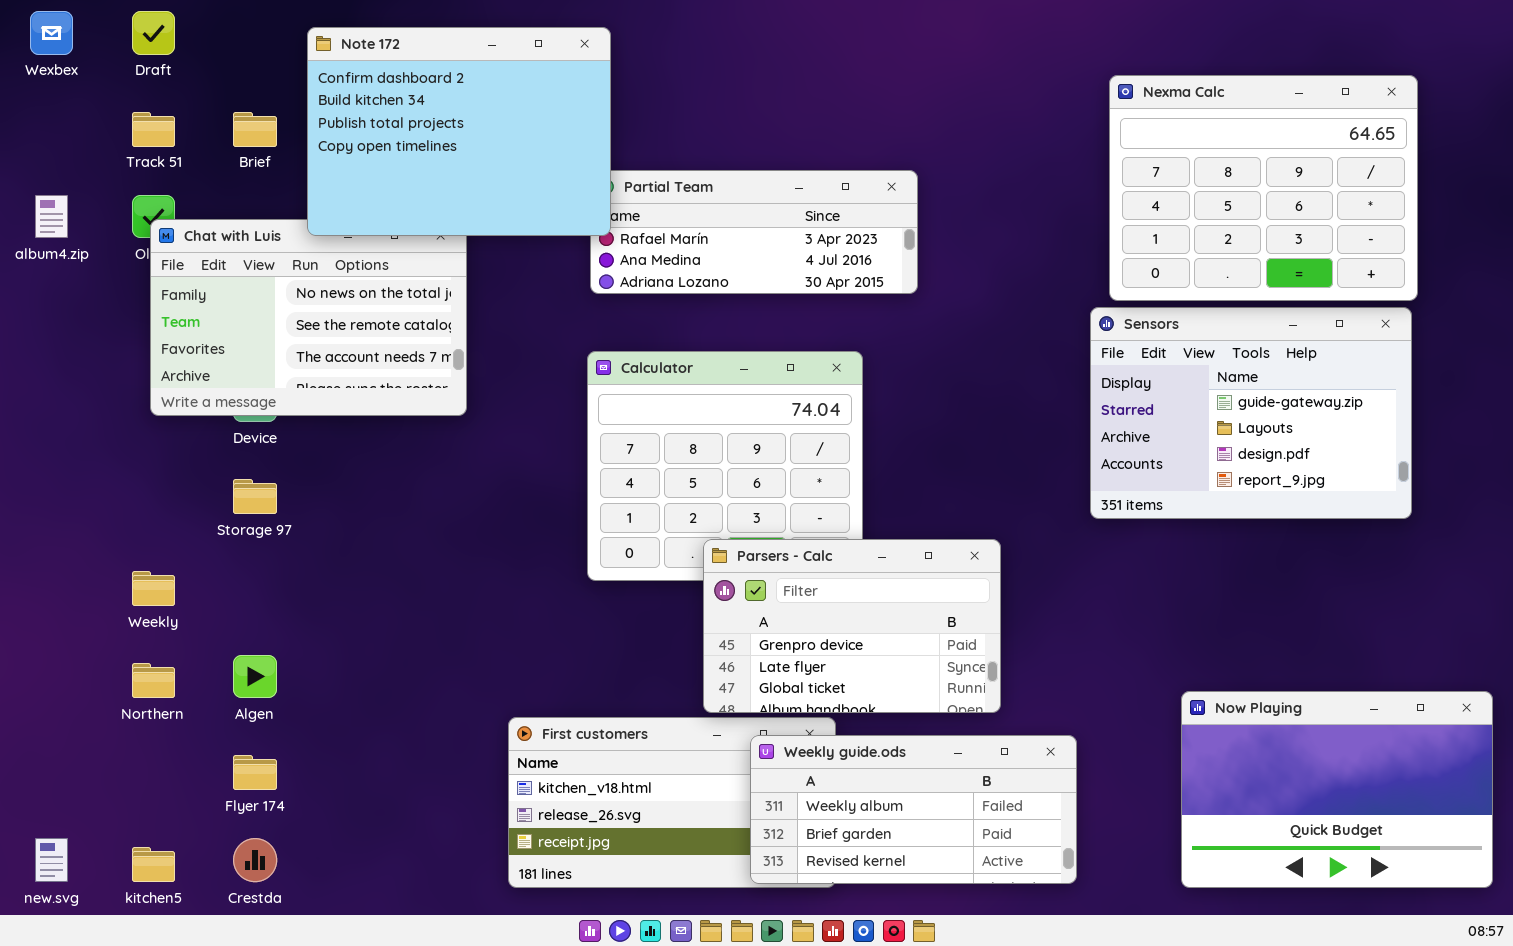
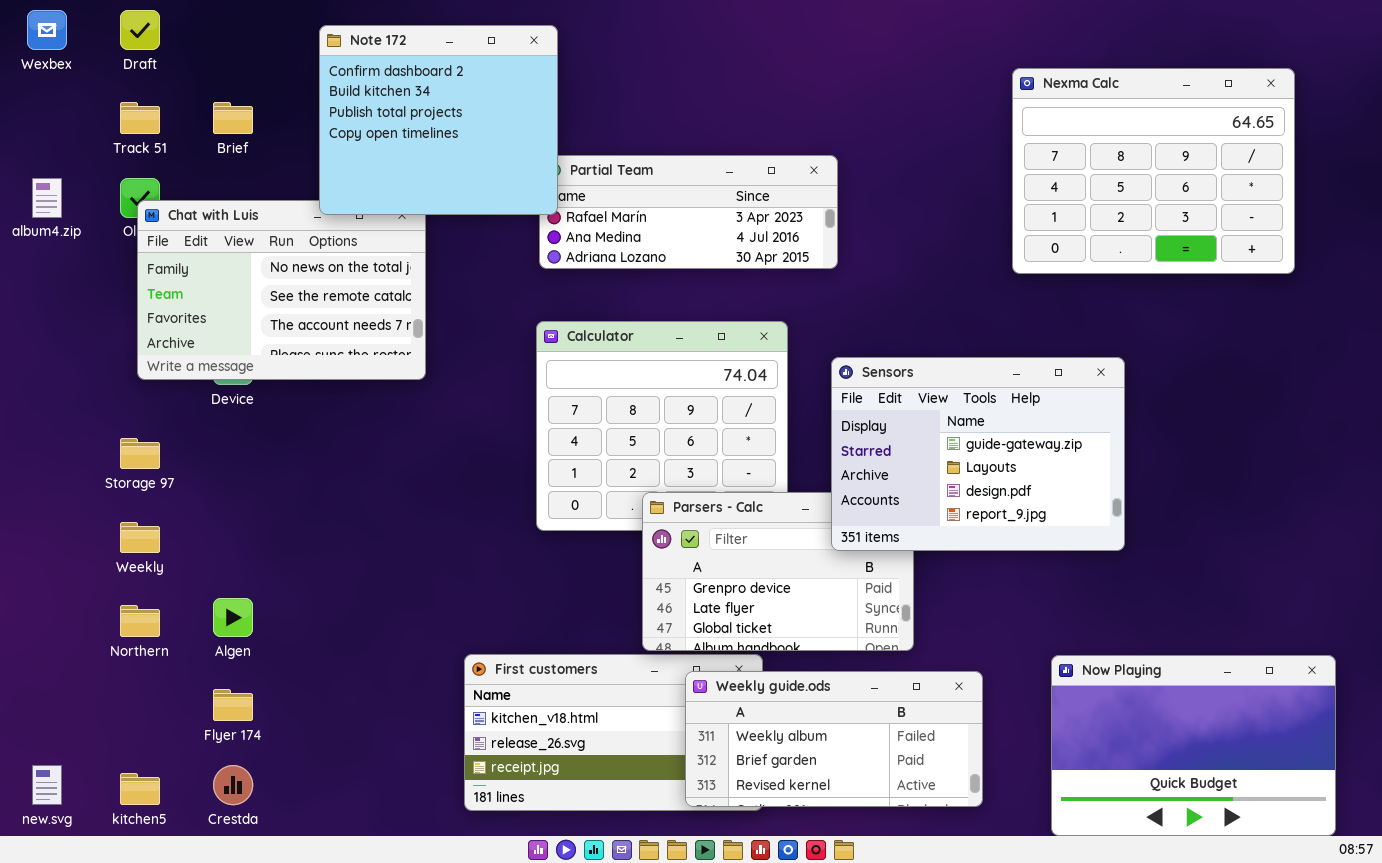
Note 172: [307,27,611,236] -> [319,25,558,215], resized
Sensors: [1090,307,1412,519] -> [831,357,1125,551], moved
Storage 97: [233,479,277,514] -> [120,438,160,469], moved
Now Playing: [1181,691,1493,888] -> [1051,655,1336,836], moved

